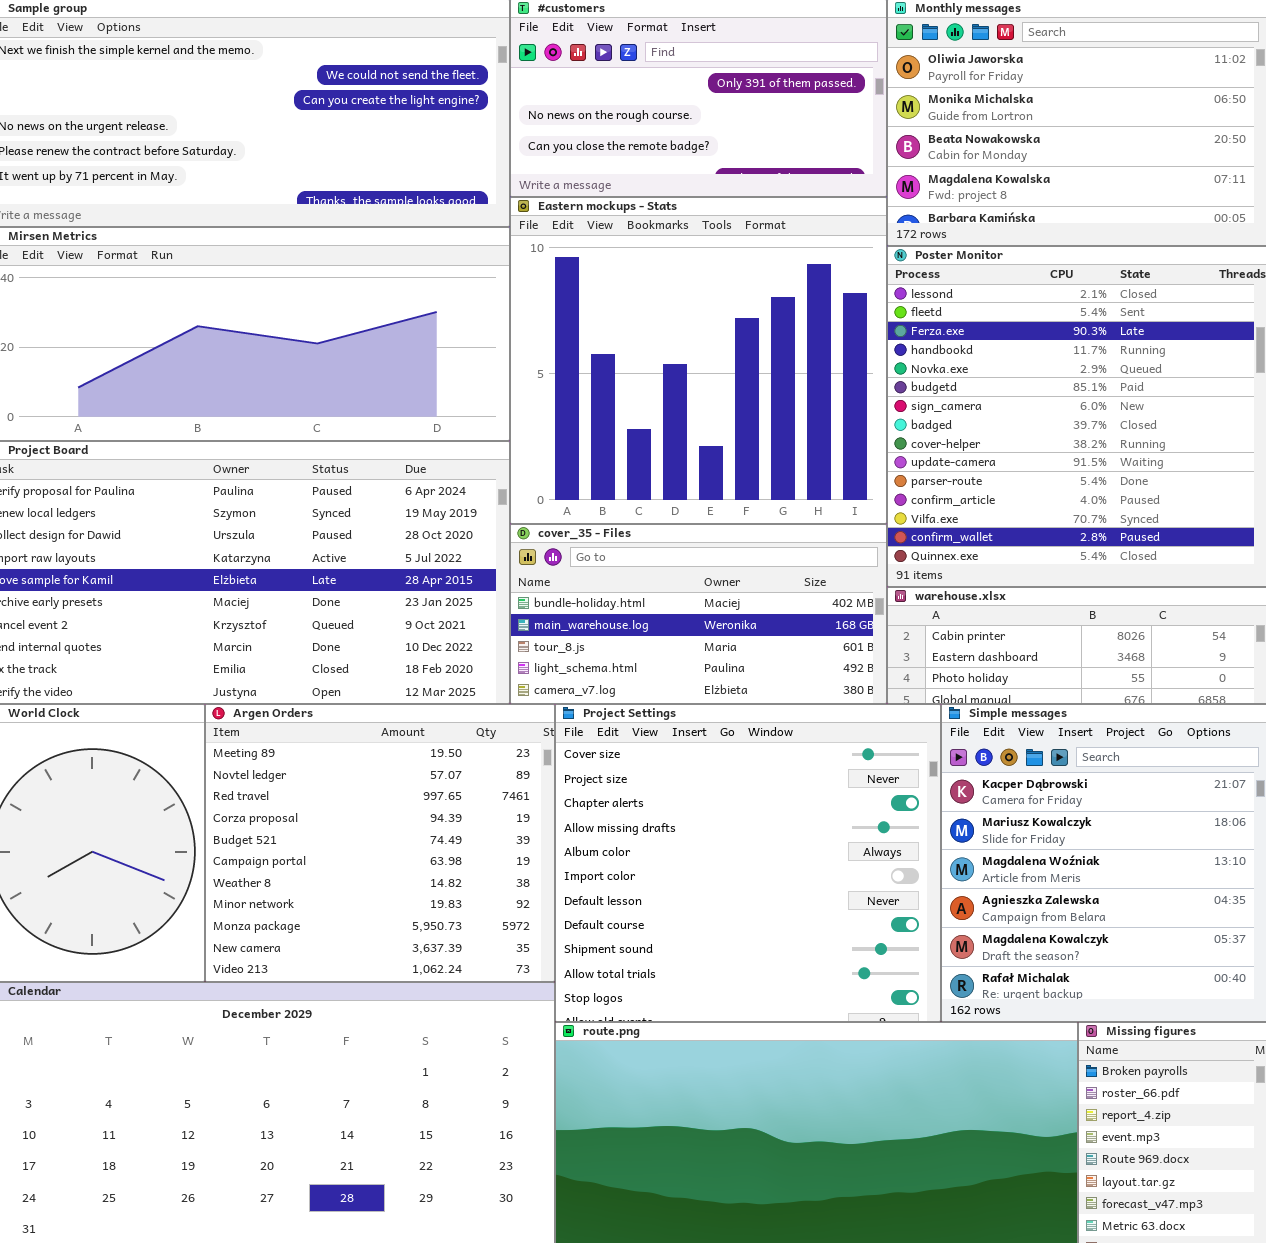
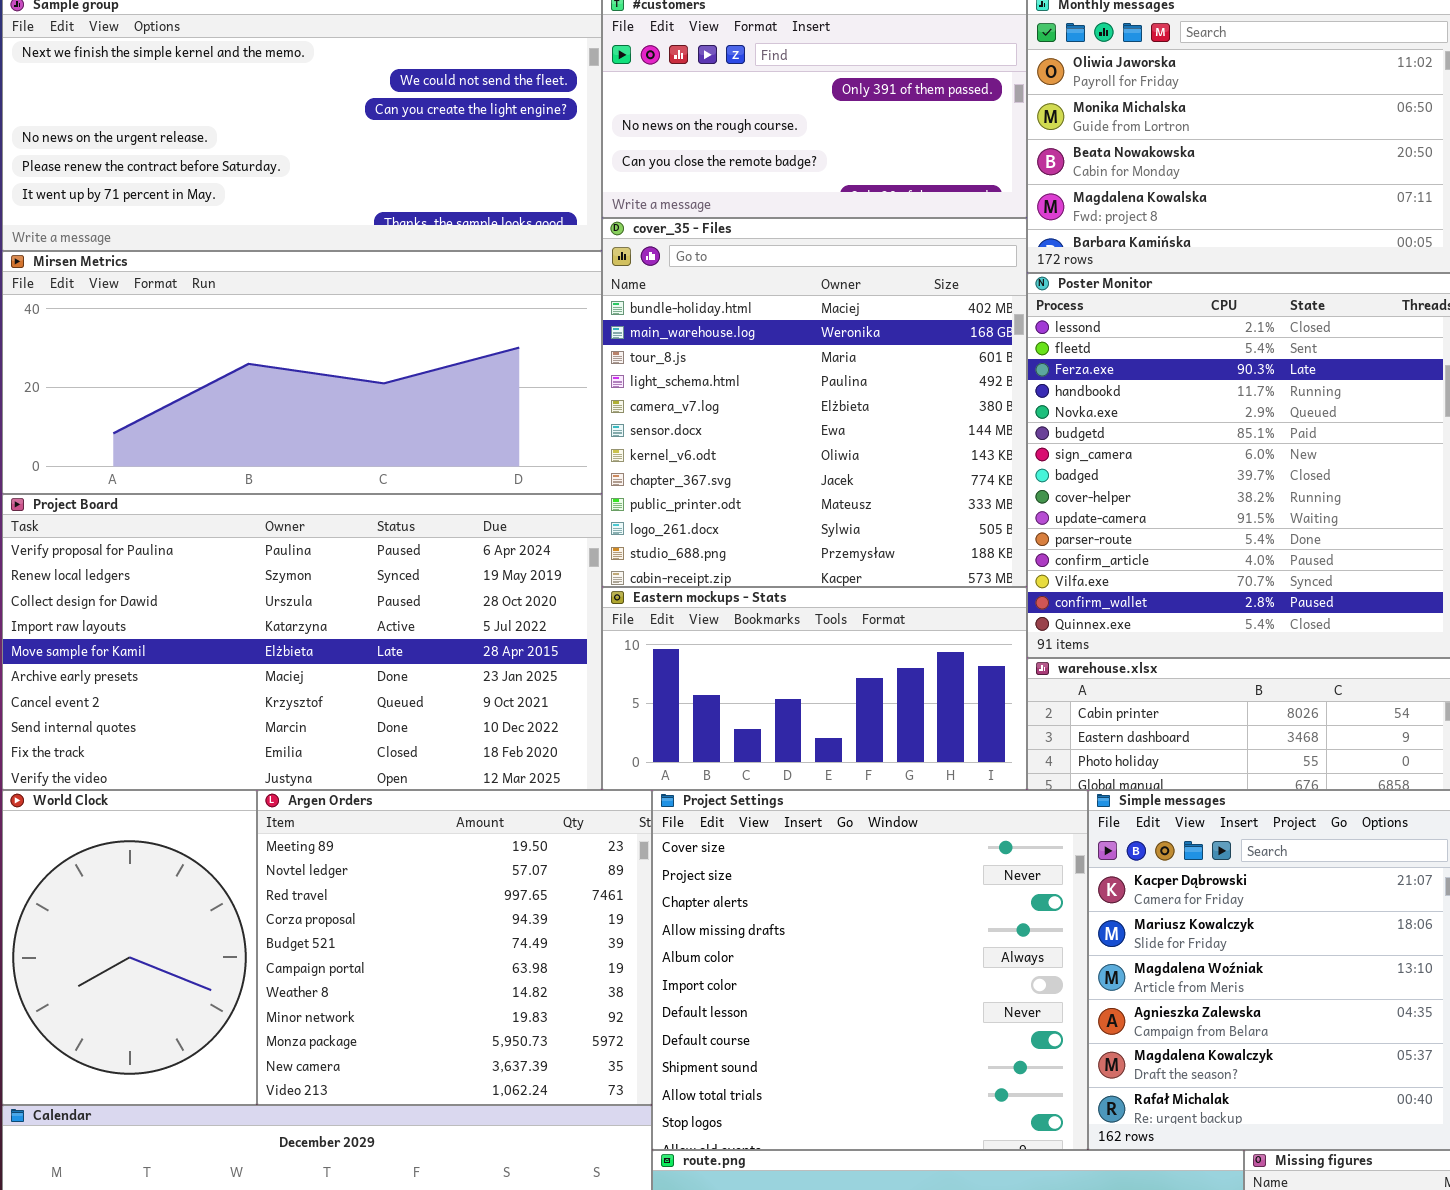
Eastern mockups - Stats: [510,197,887,524] -> [602,587,1027,790], moved, resized
cover_35 - Files: [510,524,887,704] -> [602,218,1027,587], moved, resized

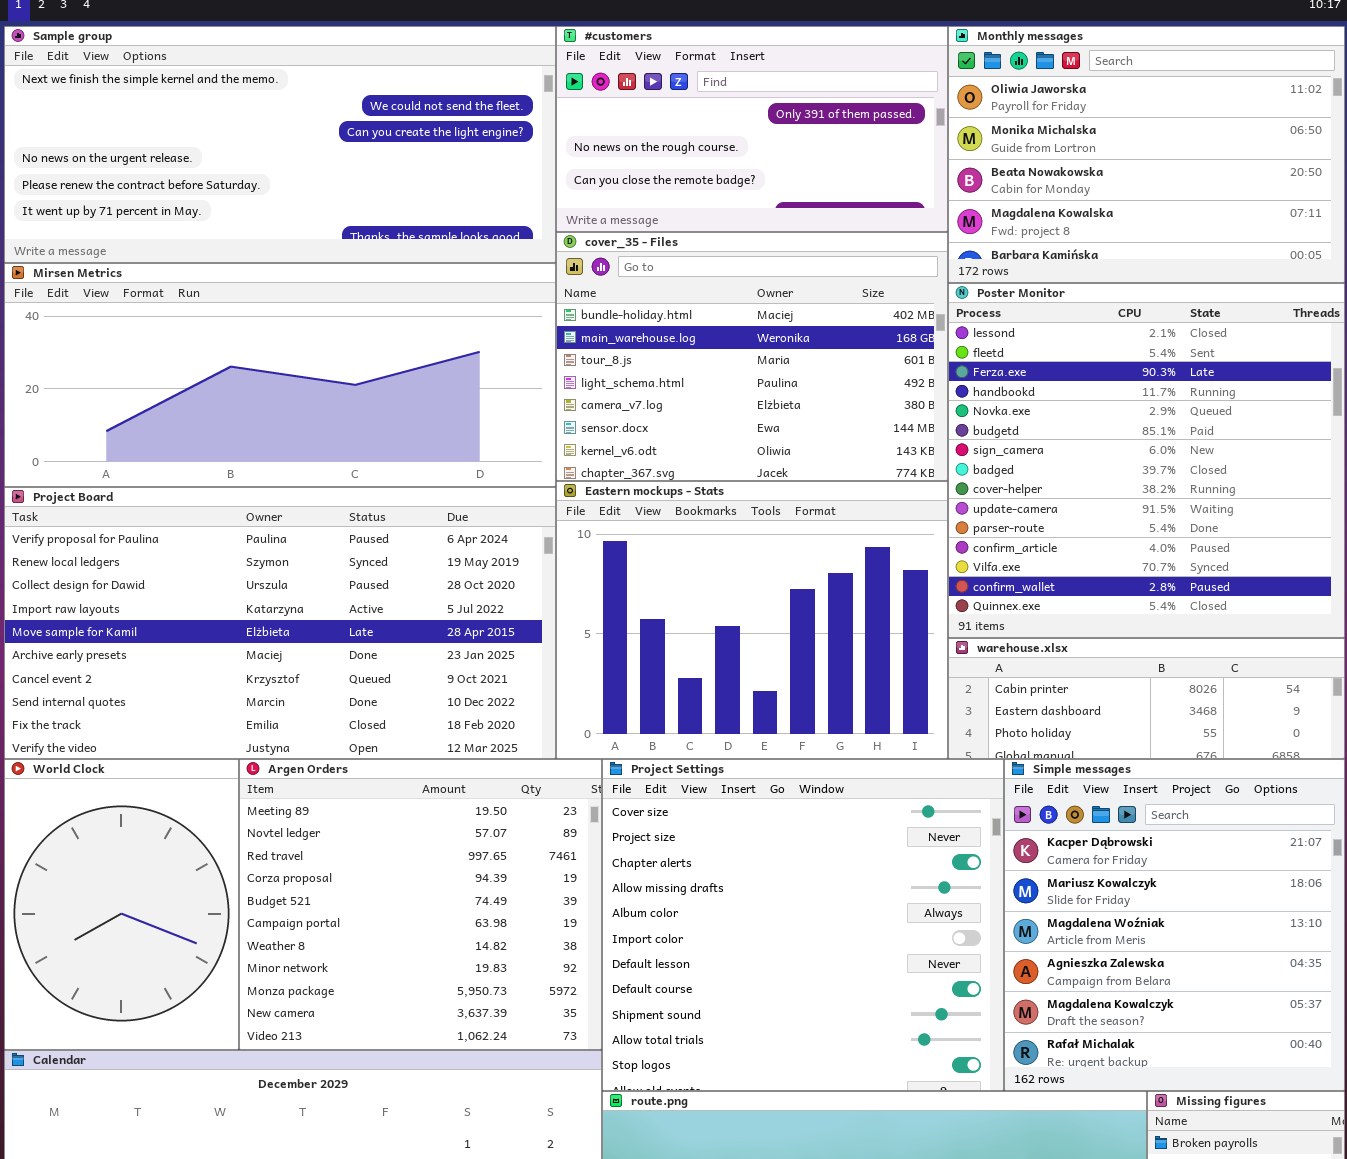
cover_35 - Files: [602,218,1027,587] -> [556,232,948,481], resized
Eastern mockups - Stats: [602,587,1027,790] -> [556,481,948,759], resized

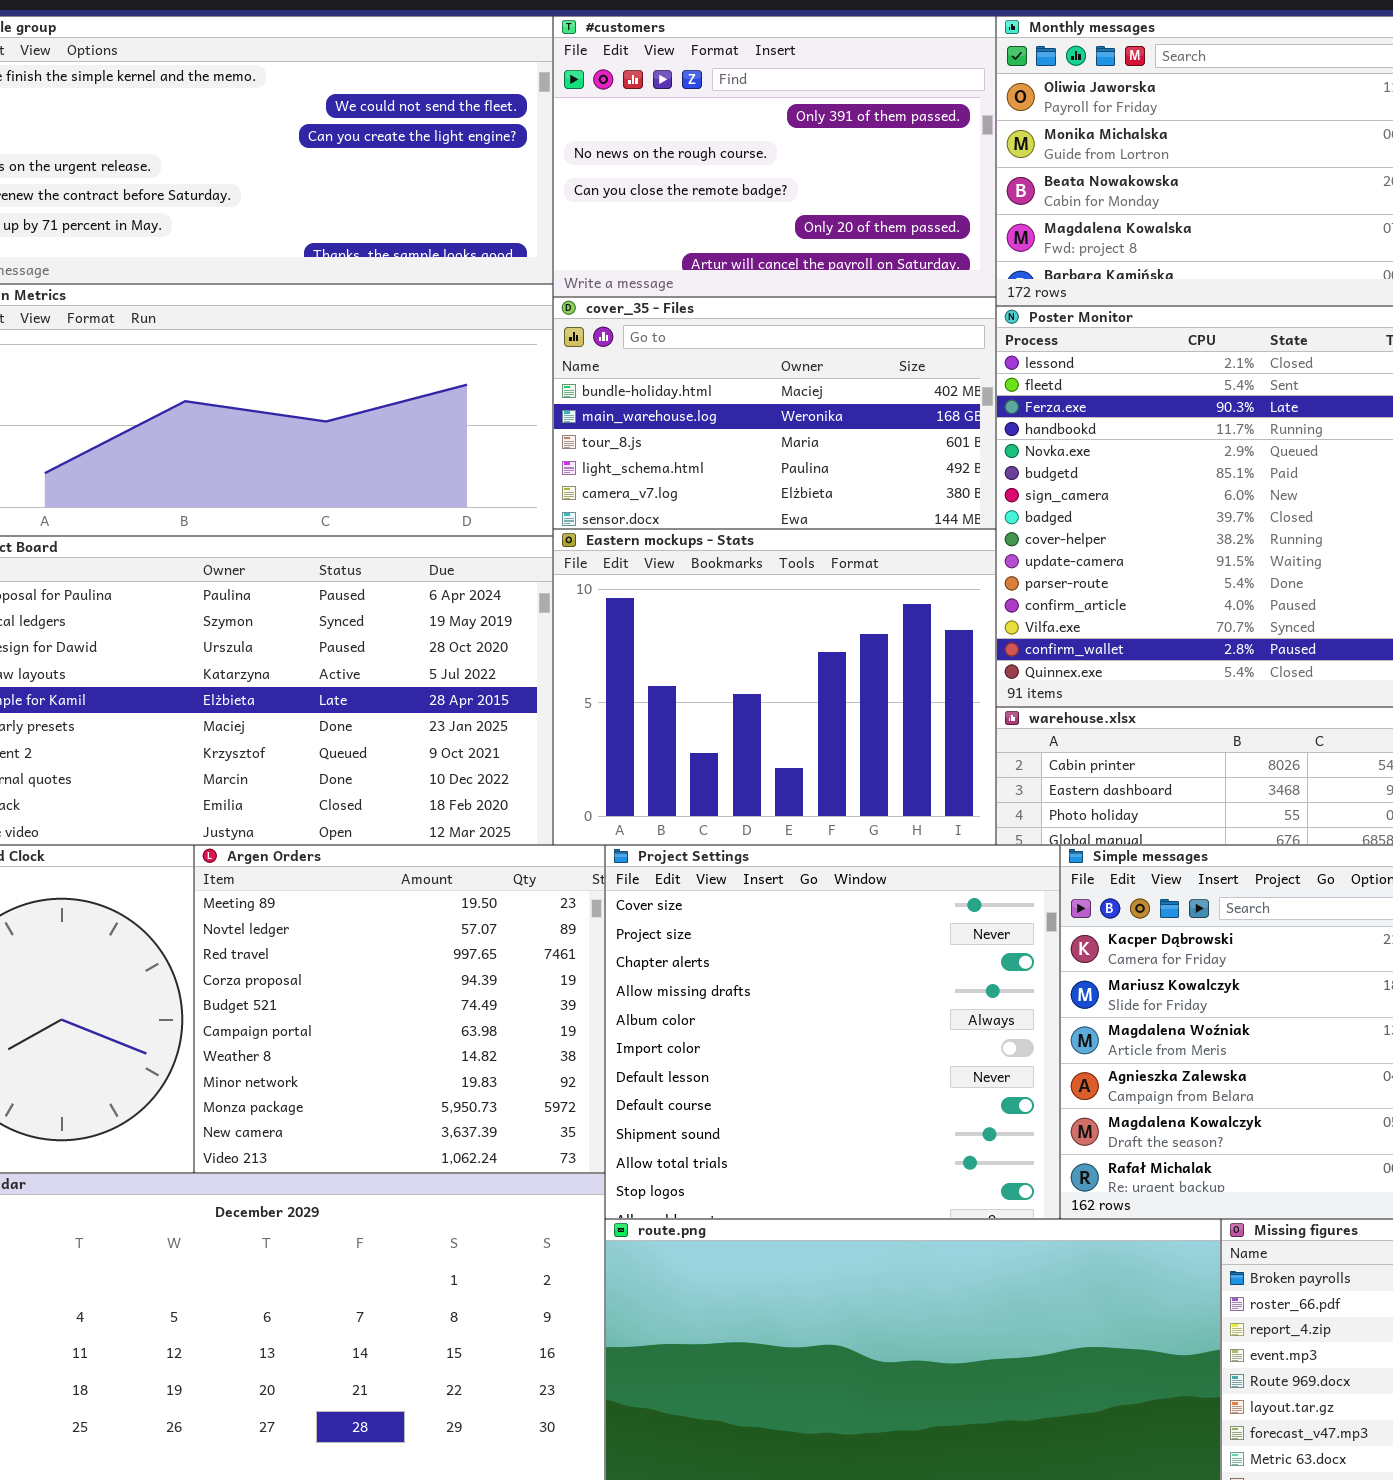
#customers: [556,26,948,232] -> [553,16,996,297], resized
cover_35 - Files: [556,232,948,481] -> [553,297,996,529], resized

